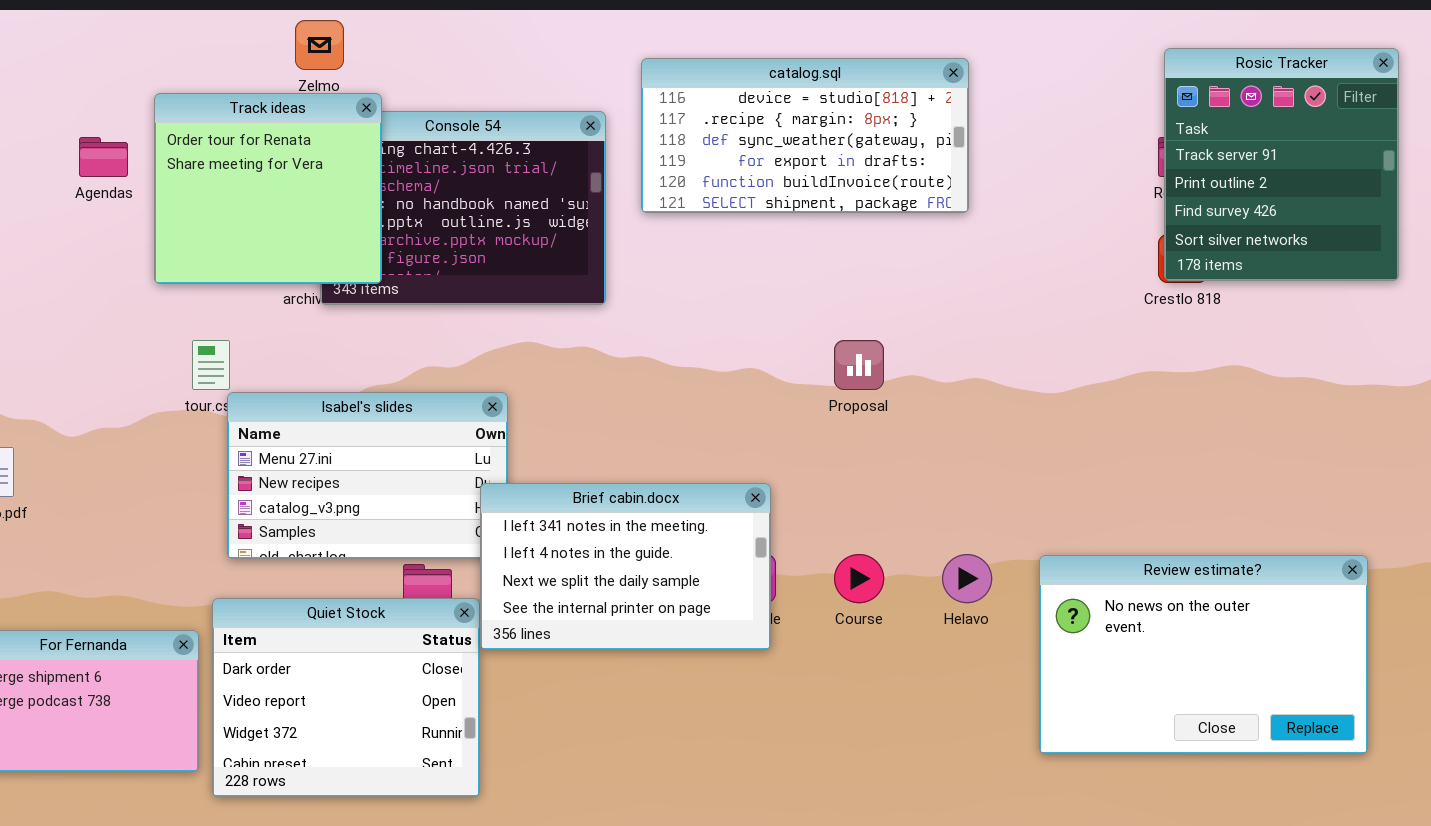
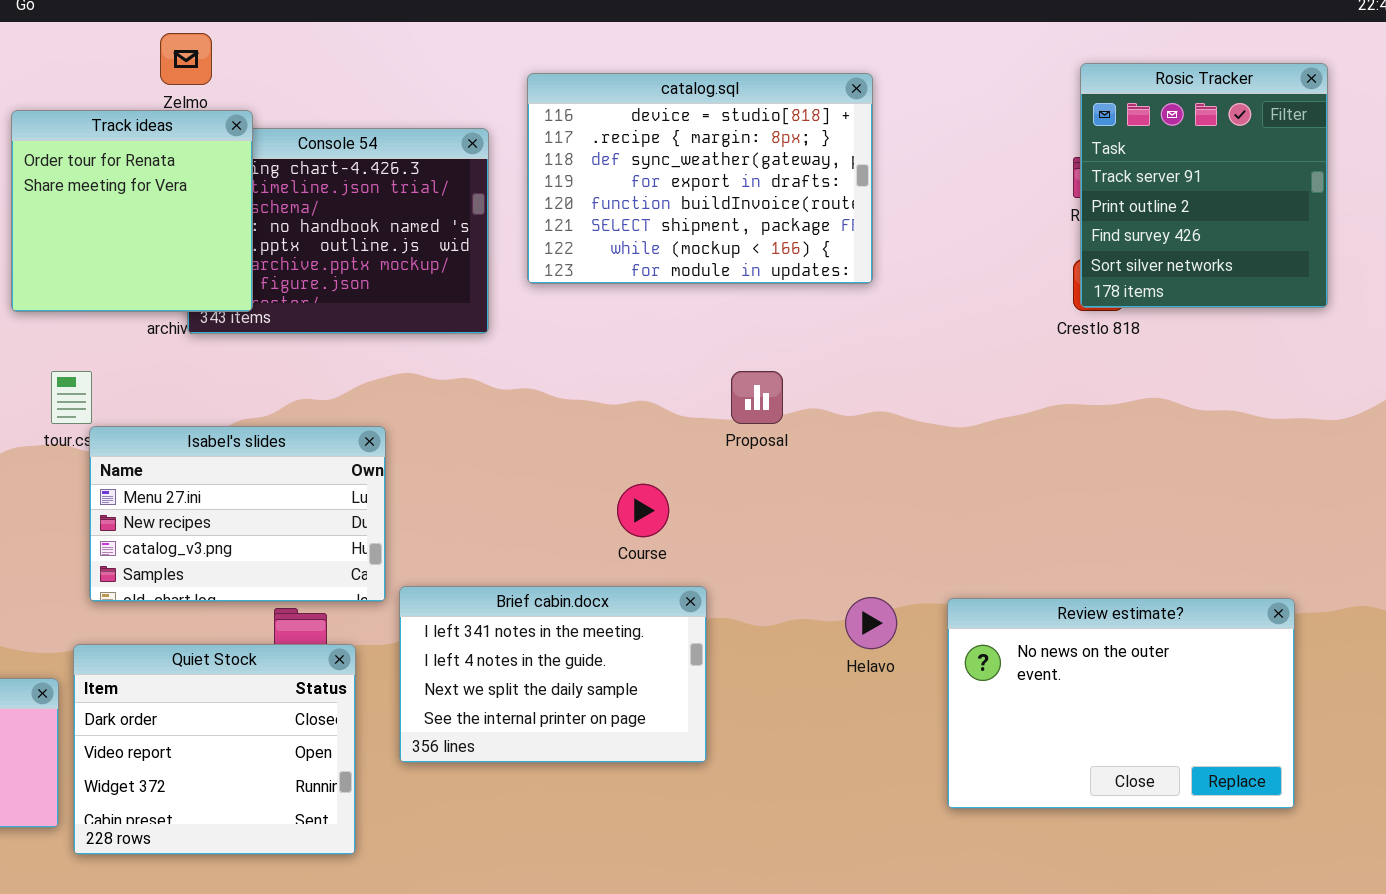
catalog.sql: [641,58,969,213] -> [527,73,873,284], resized
Brief cabin.docx: [480,483,771,650] -> [399,586,707,763], moved
Course: [834,554,884,603] -> [617,484,669,537], moved

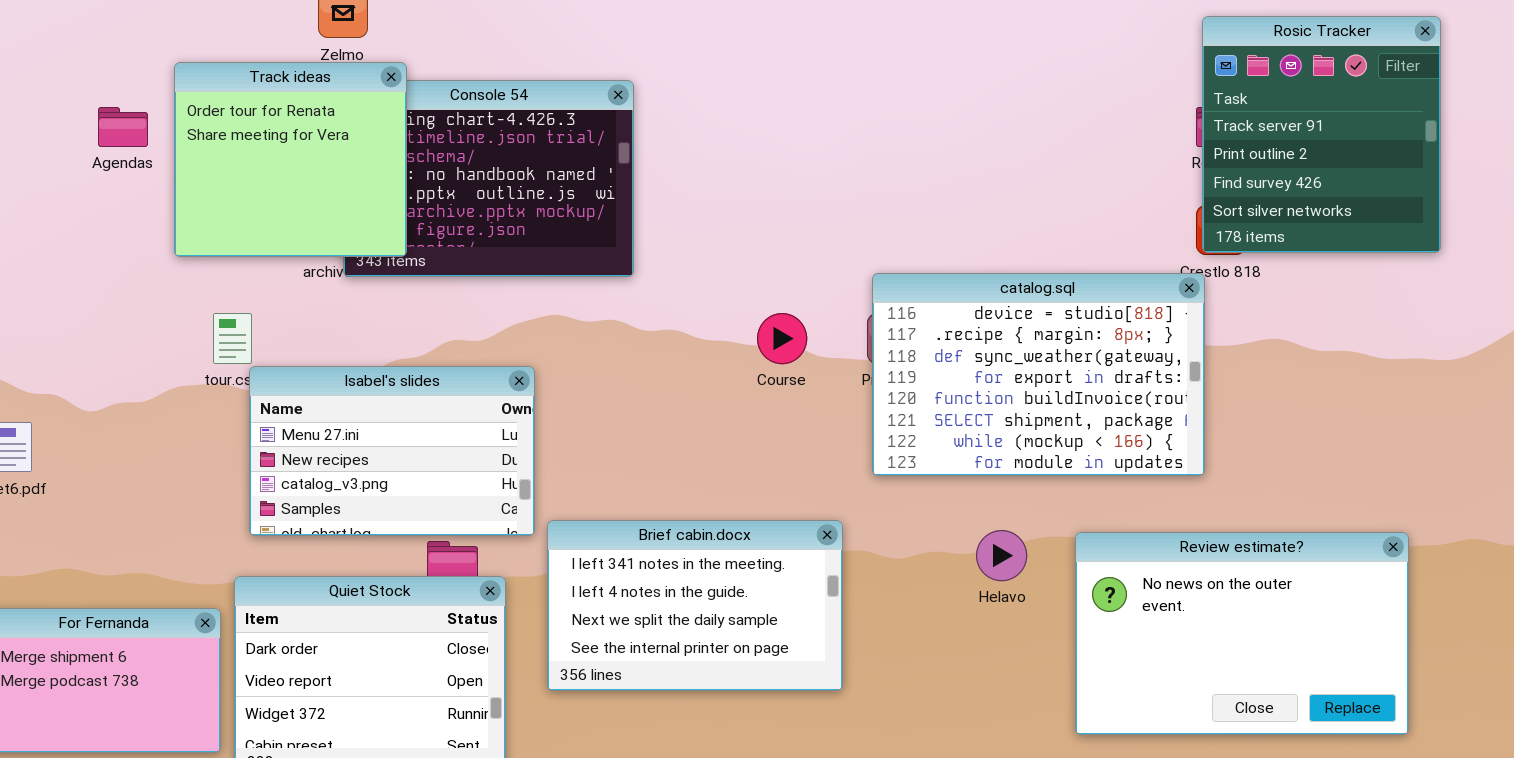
catalog.sql: [527,73,873,284] -> [872,273,1205,476], moved
Course: [617,484,669,537] -> [757,313,807,364], moved

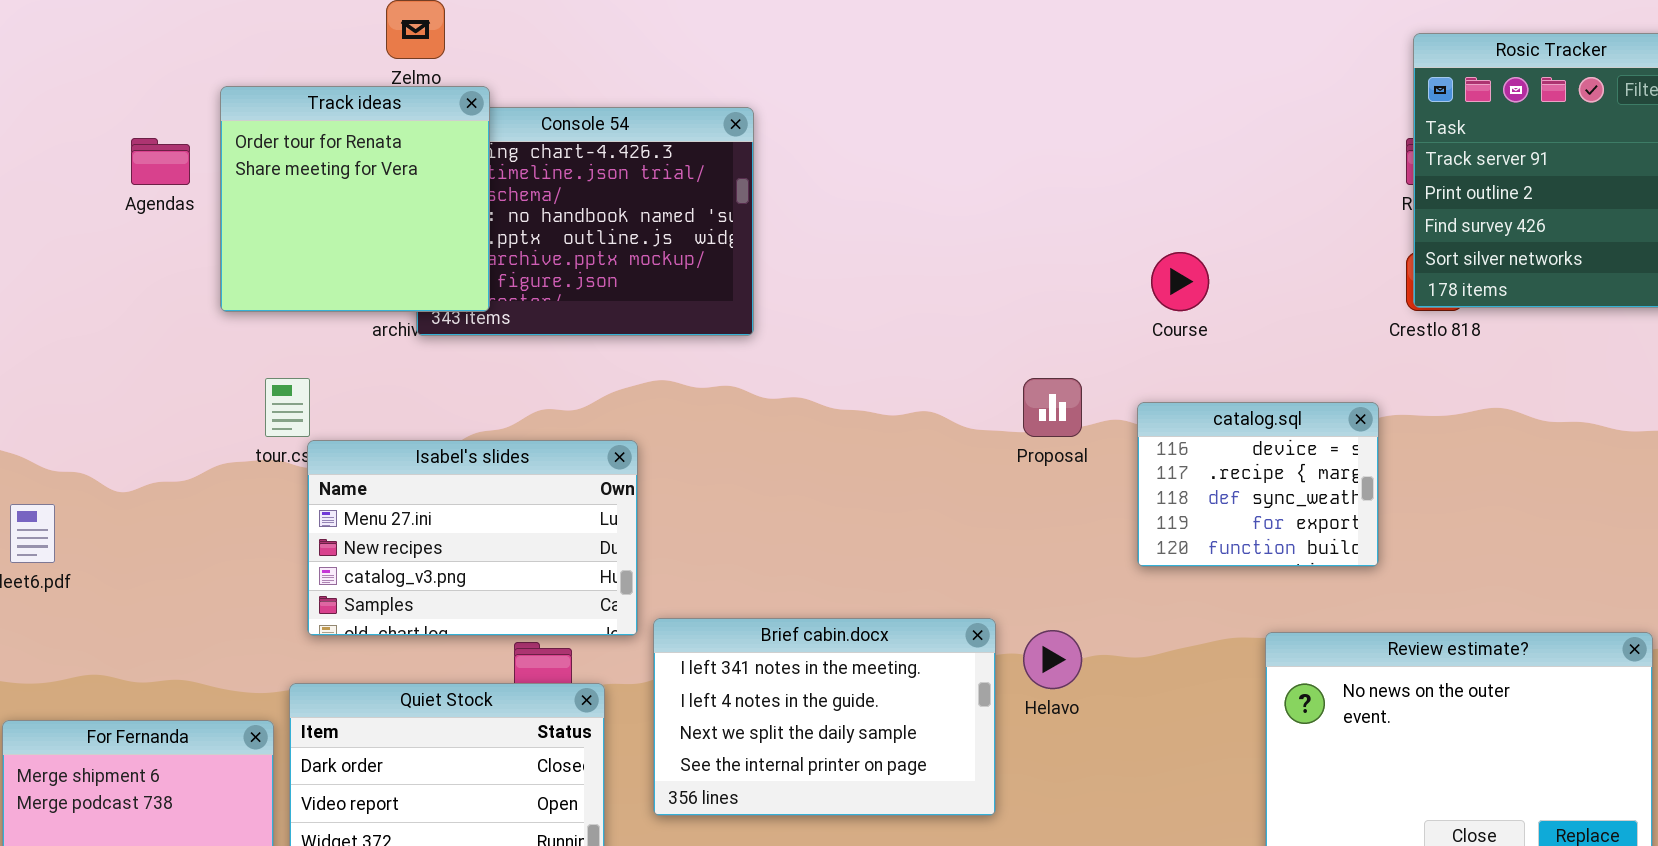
catalog.sql: [872,273,1205,476] -> [1137,402,1379,567], moved, resized
Course: [757,313,807,364] -> [1151,252,1209,311], moved
Helavo: [976,530,1027,581] -> [1023,630,1082,689], moved

